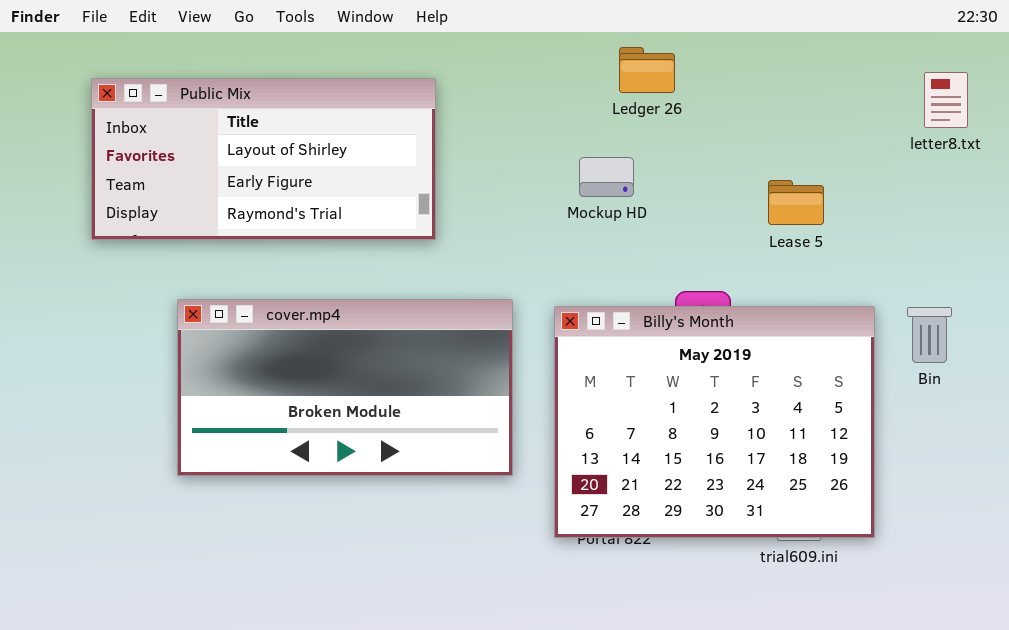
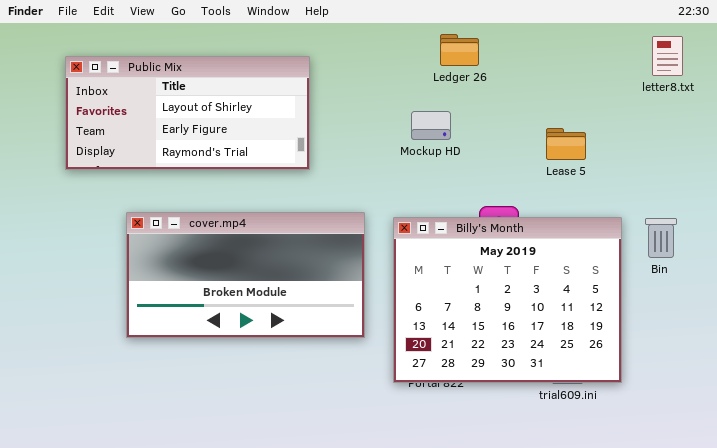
letter8.txt: [924,72,968,128] -> [652,36,683,76], moved

